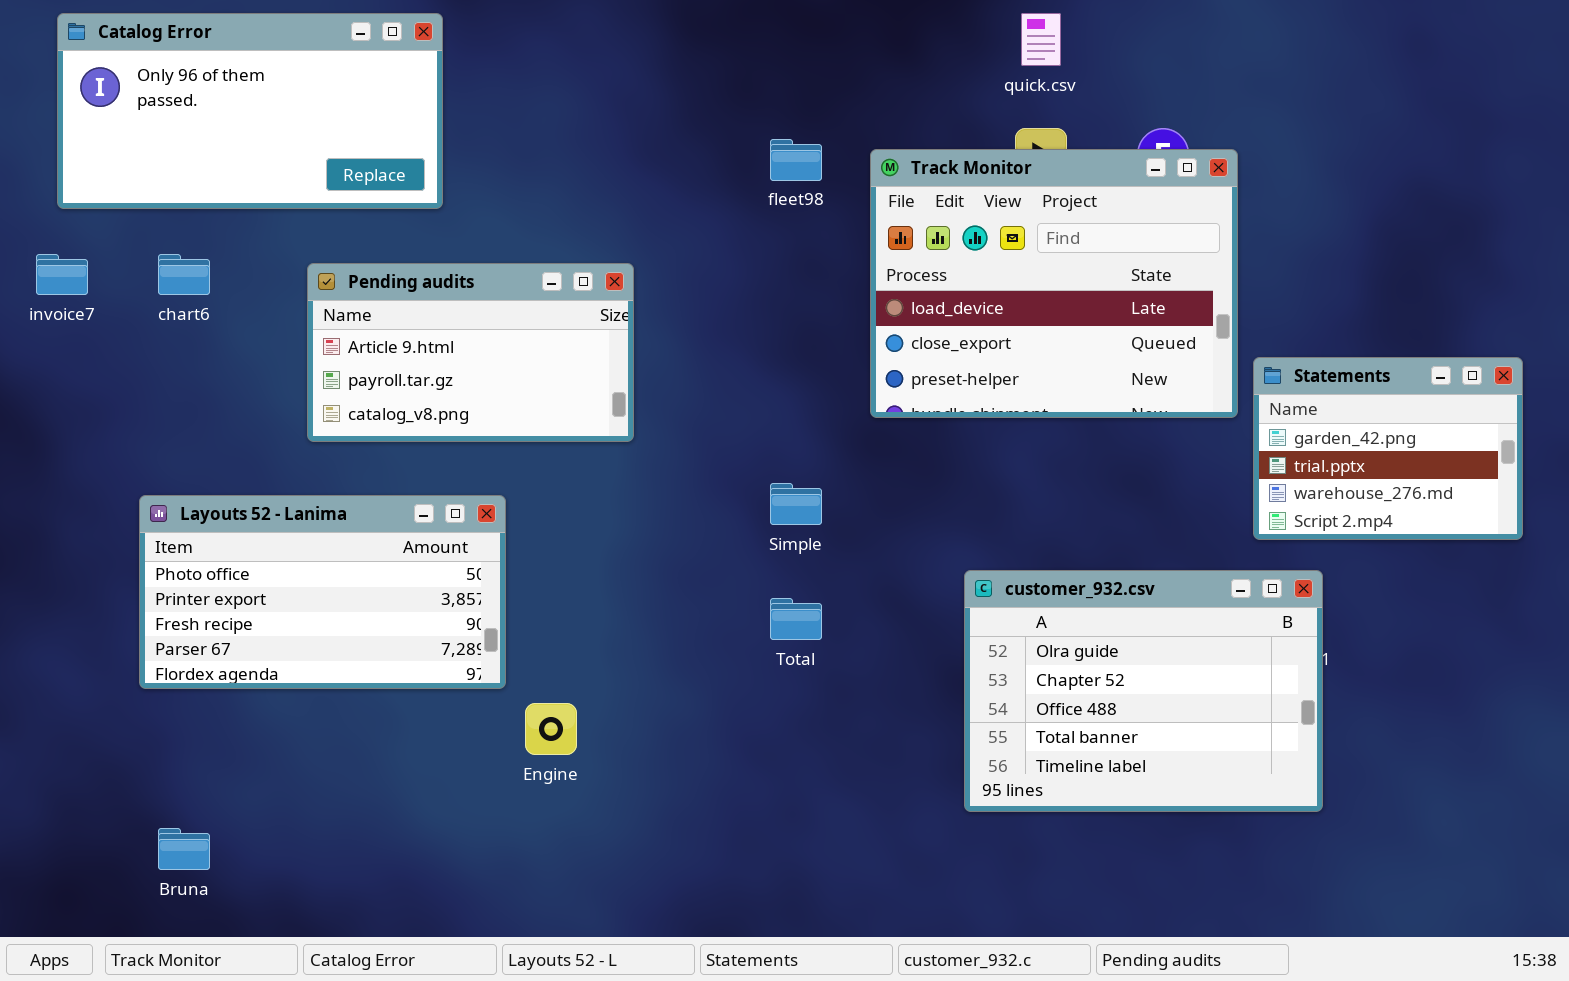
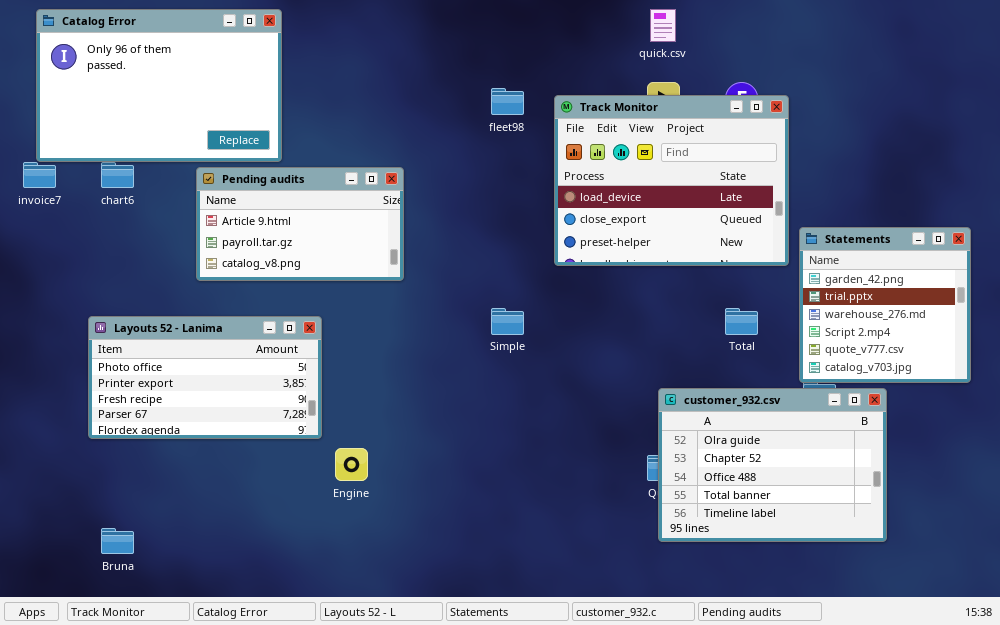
Catalog Error: [57,13,443,209] -> [36,9,282,162], resized
Statements: [1253,357,1523,540] -> [799,227,971,383], resized
customer_932.csv: [964,570,1323,812] -> [658,388,887,542], moved
Total: [770,598,822,640] -> [725,308,758,335], moved

